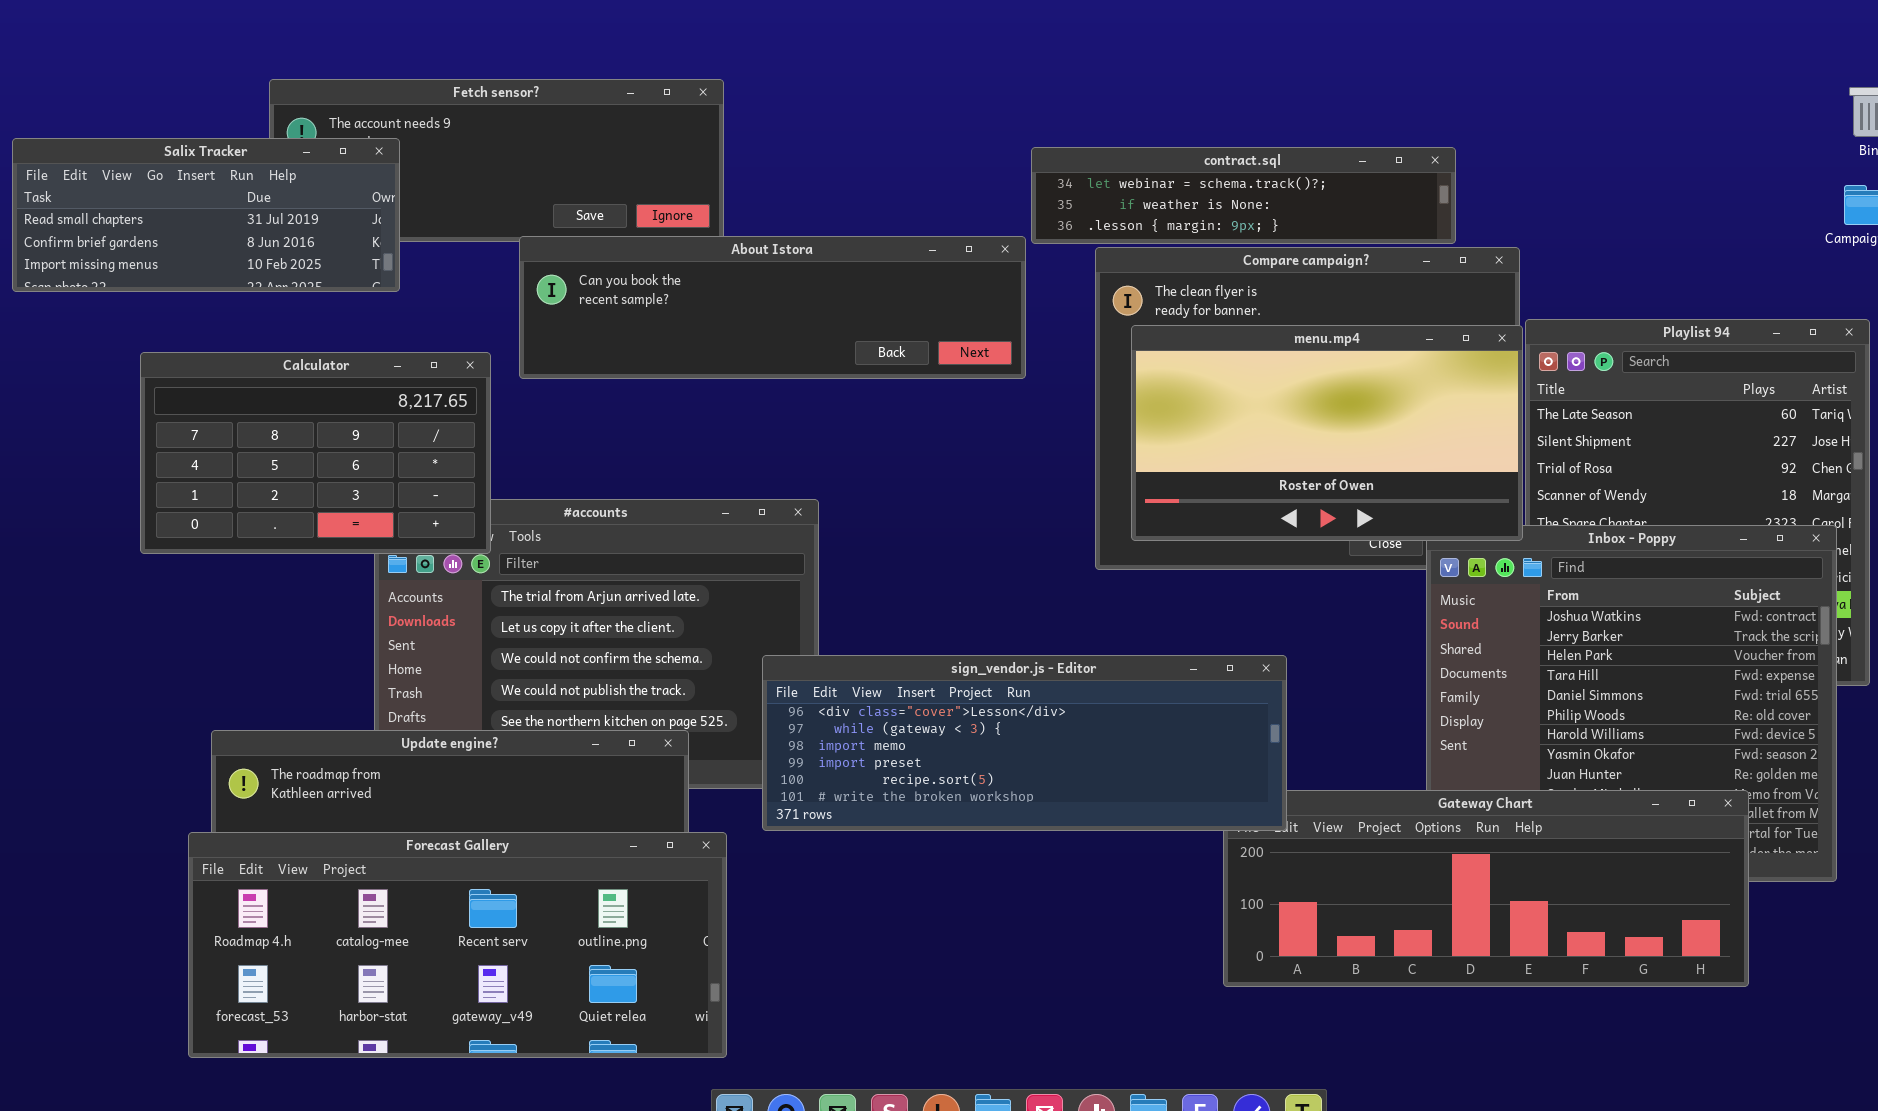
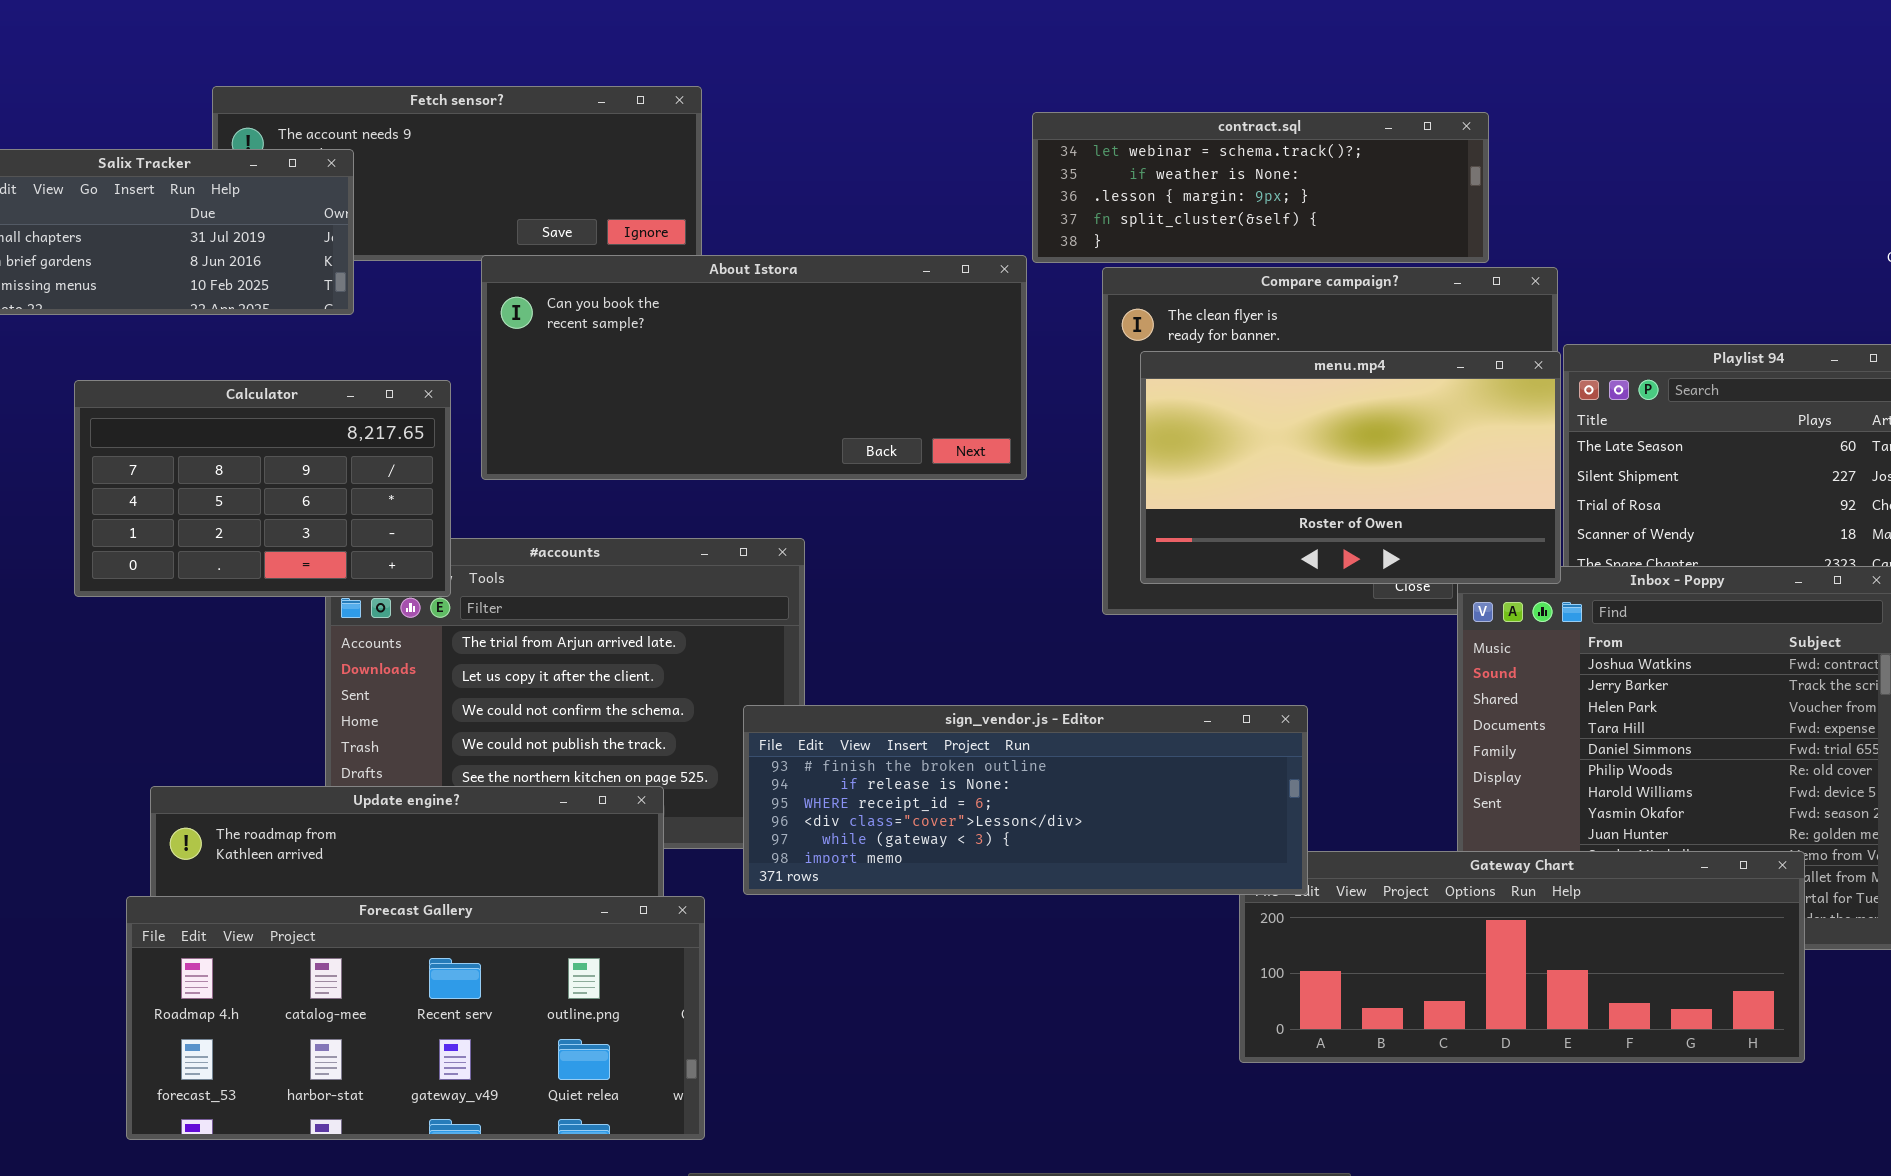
contract.sql: [1031,147,1456,244] -> [1032,112,1489,263], resized
About Istora: [519,236,1026,379] -> [481,255,1027,480], resized
sign_vendor.js - Editor: [762,655,1287,831] -> [743,705,1308,895], scrolled up 3 rows

